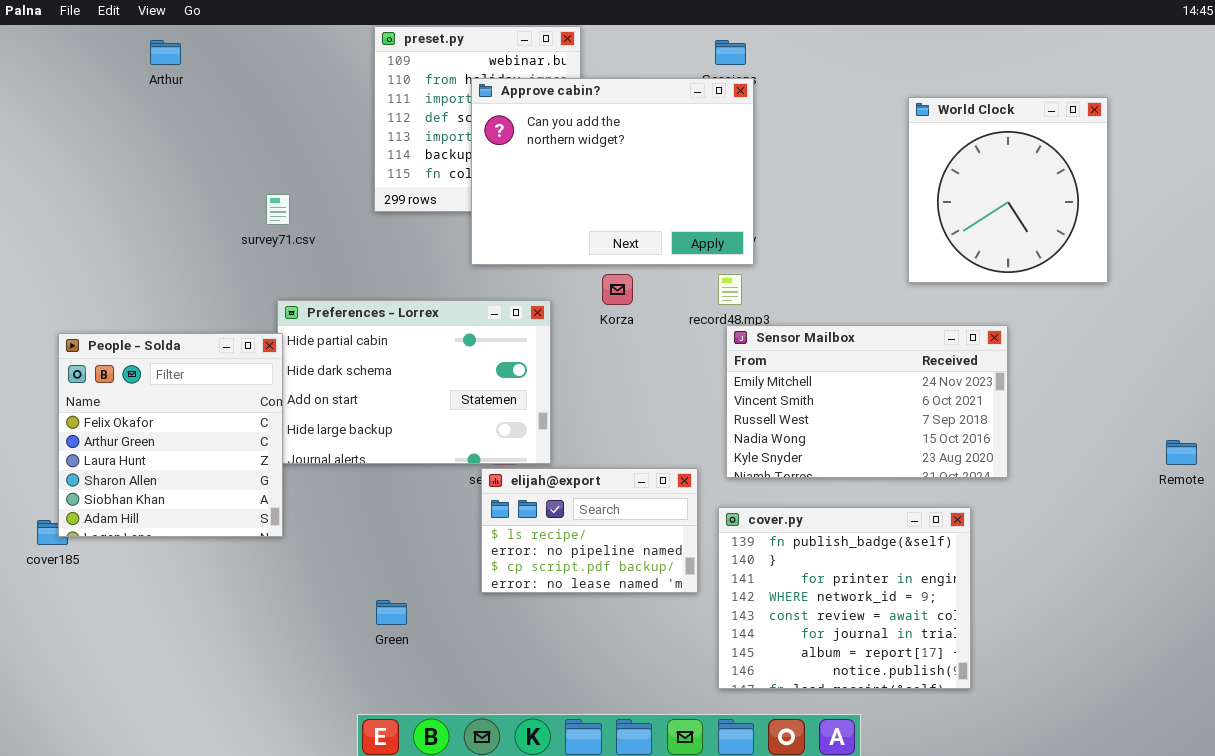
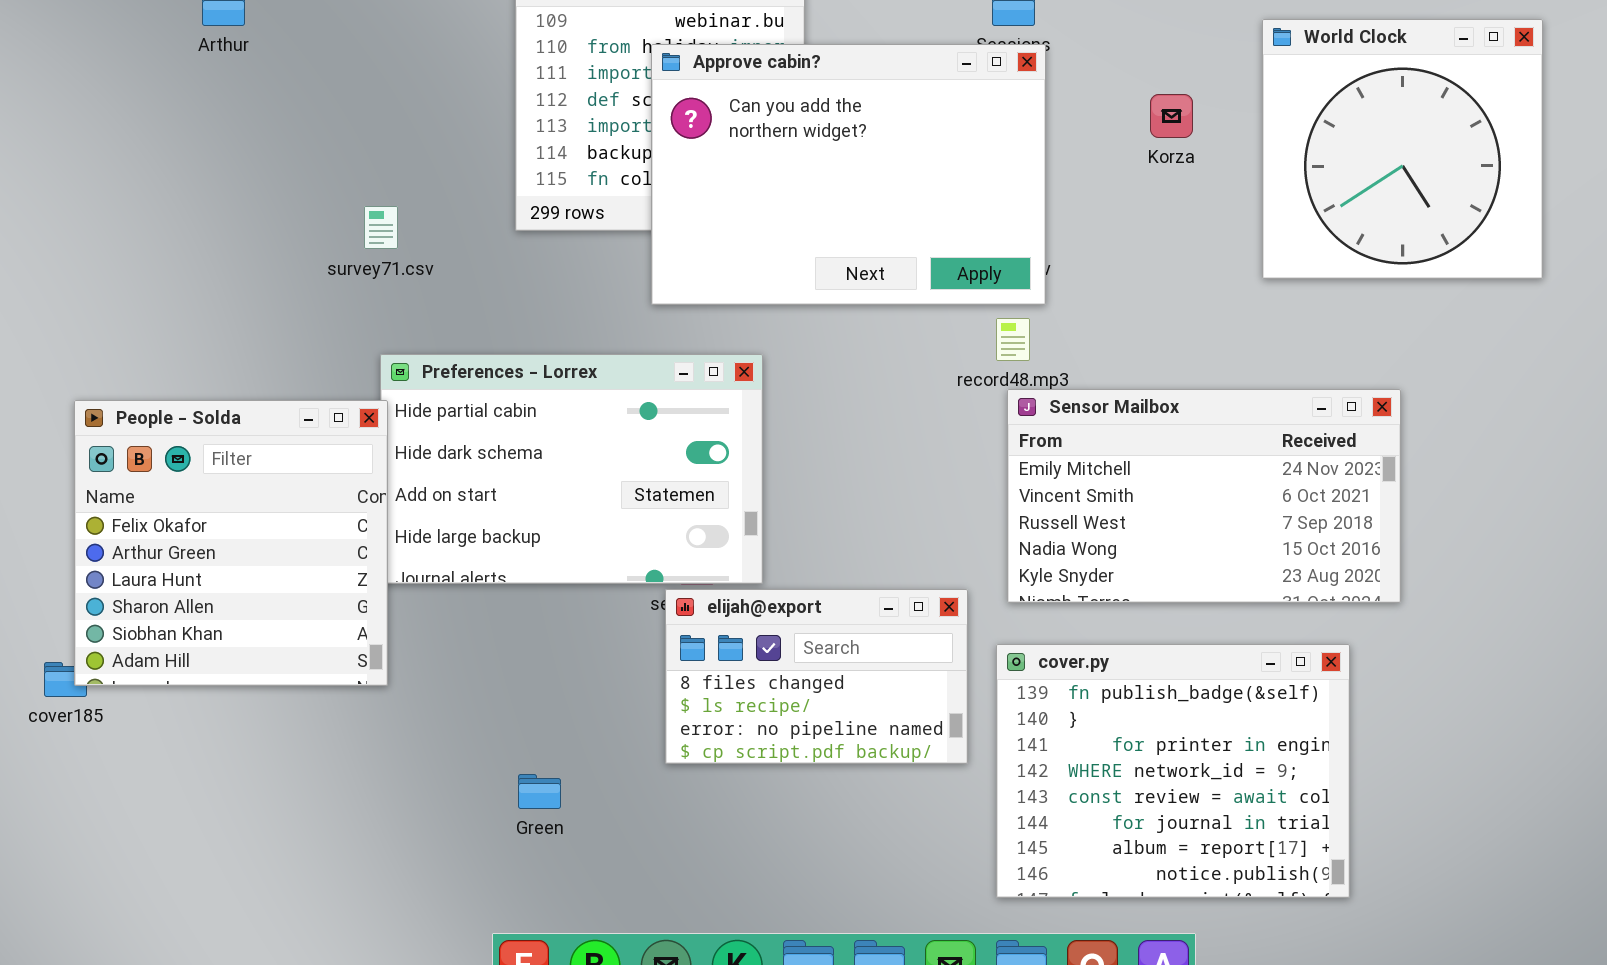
World Clock: [908,97,1108,283] -> [1262,19,1543,279], moved
Korza: [602,274,633,305] -> [1150,94,1193,138], moved
elijah@export: [481,468,698,593] -> [665,589,968,764], scrolled up 1 row

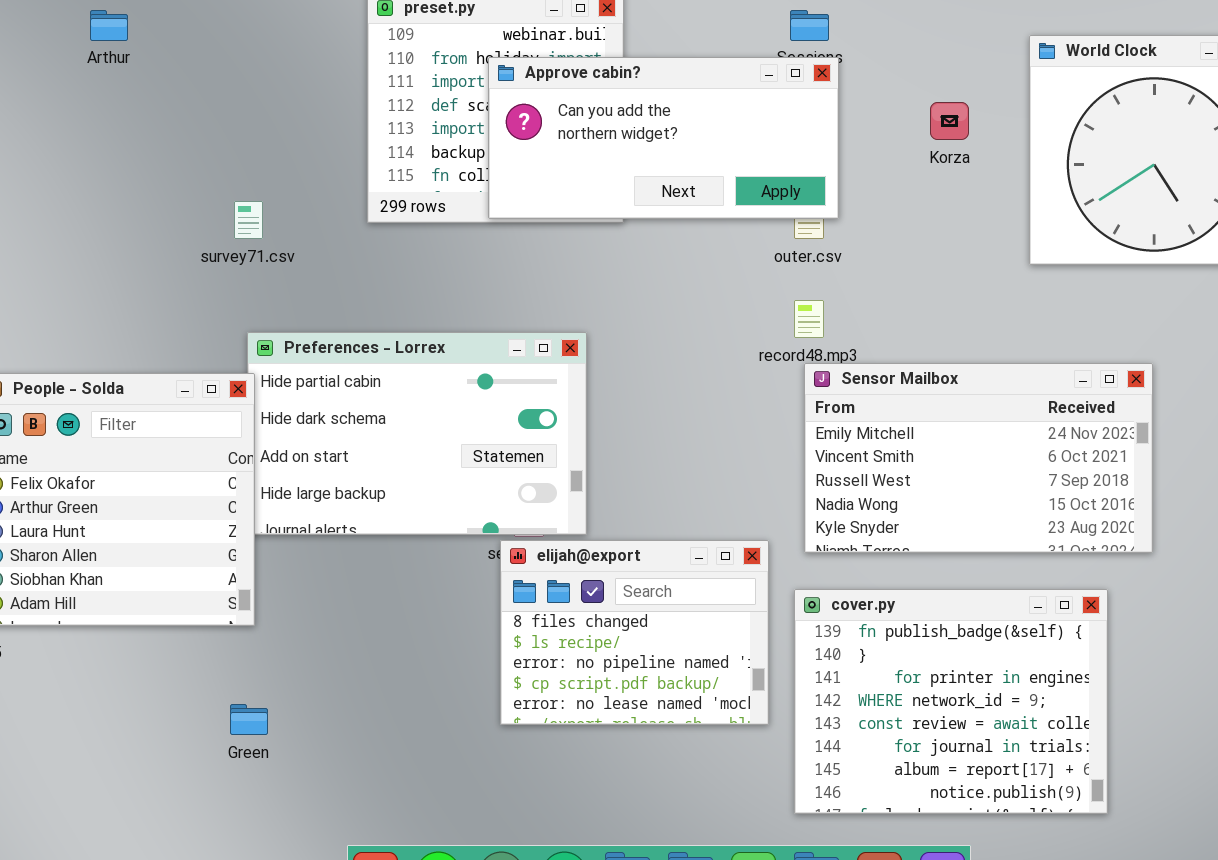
Approve cabin?: [651,44,1046,305] -> [488,57,839,219], resized
elijah@export: [665,589,968,764] -> [500,540,769,725], resized
Green: [518,774,561,809] -> [230,704,268,735], moved

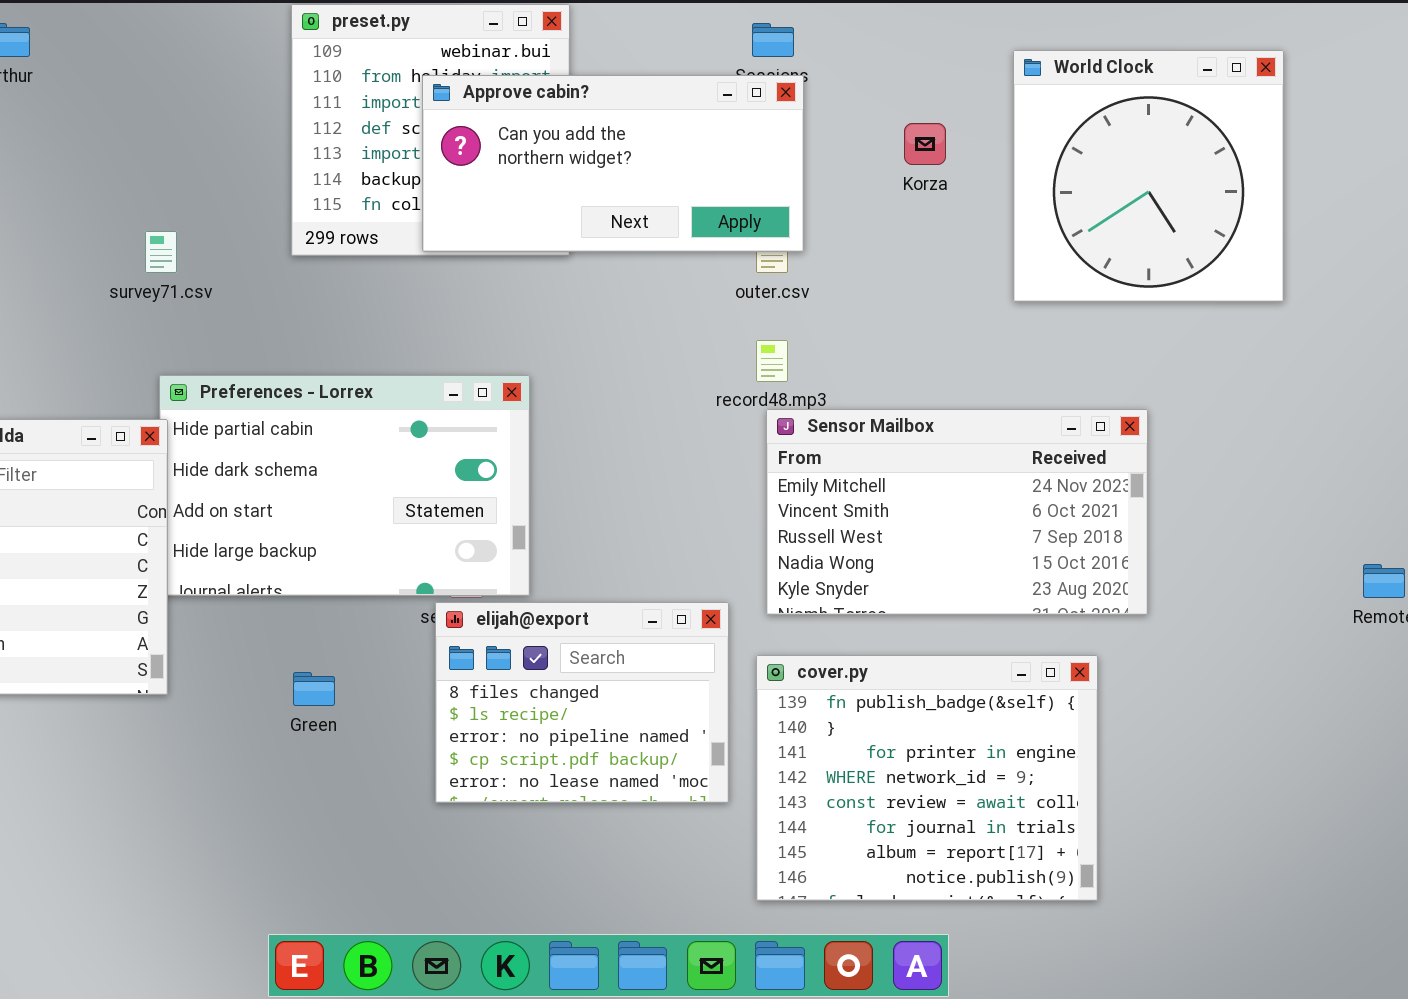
Green: [230,704,268,735] -> [293,672,335,706], moved

